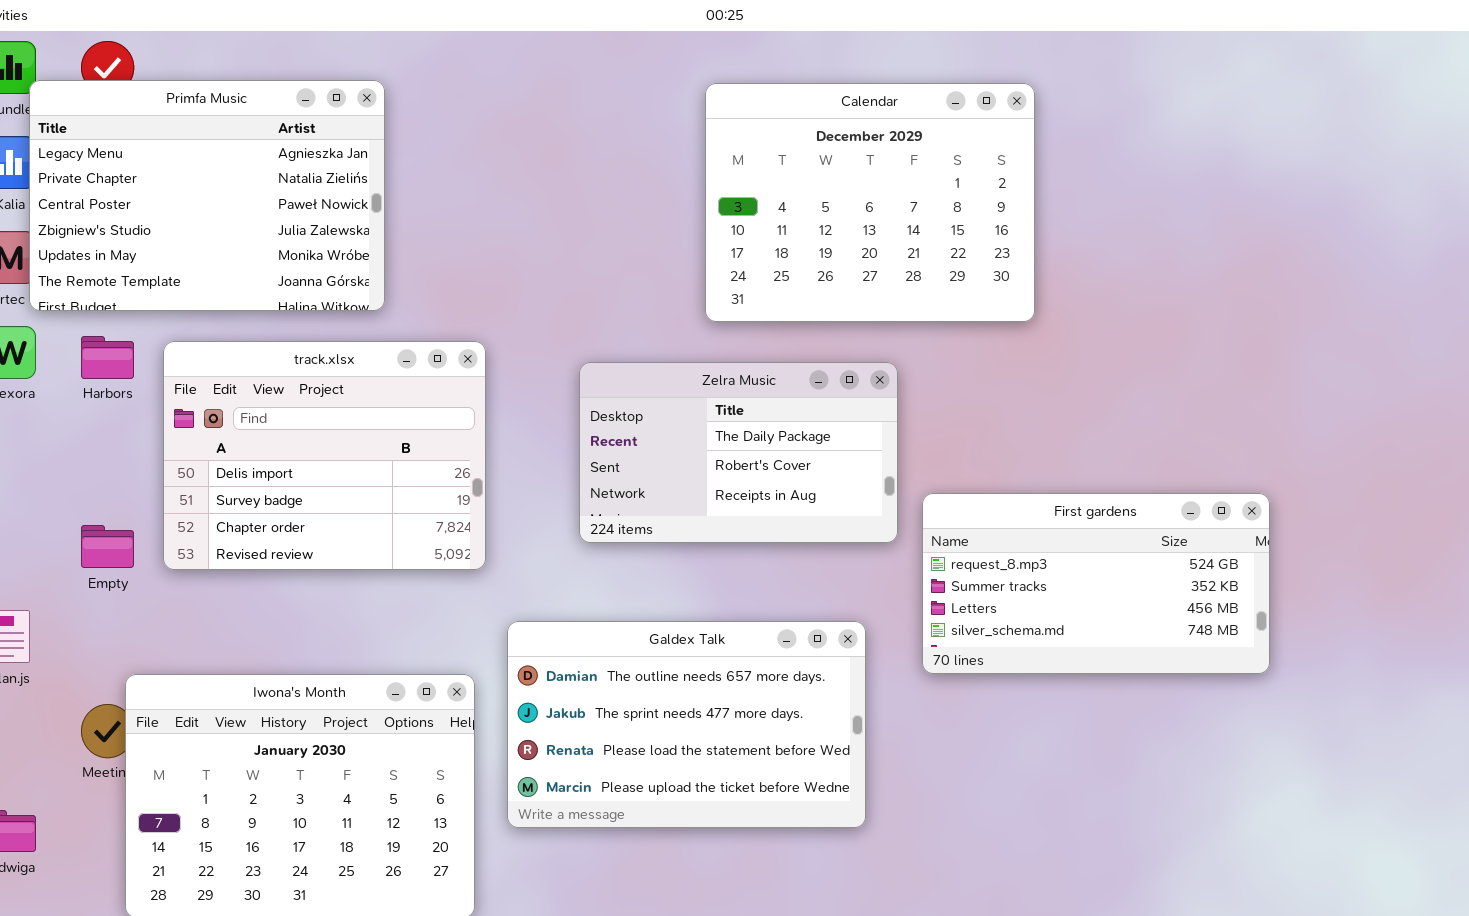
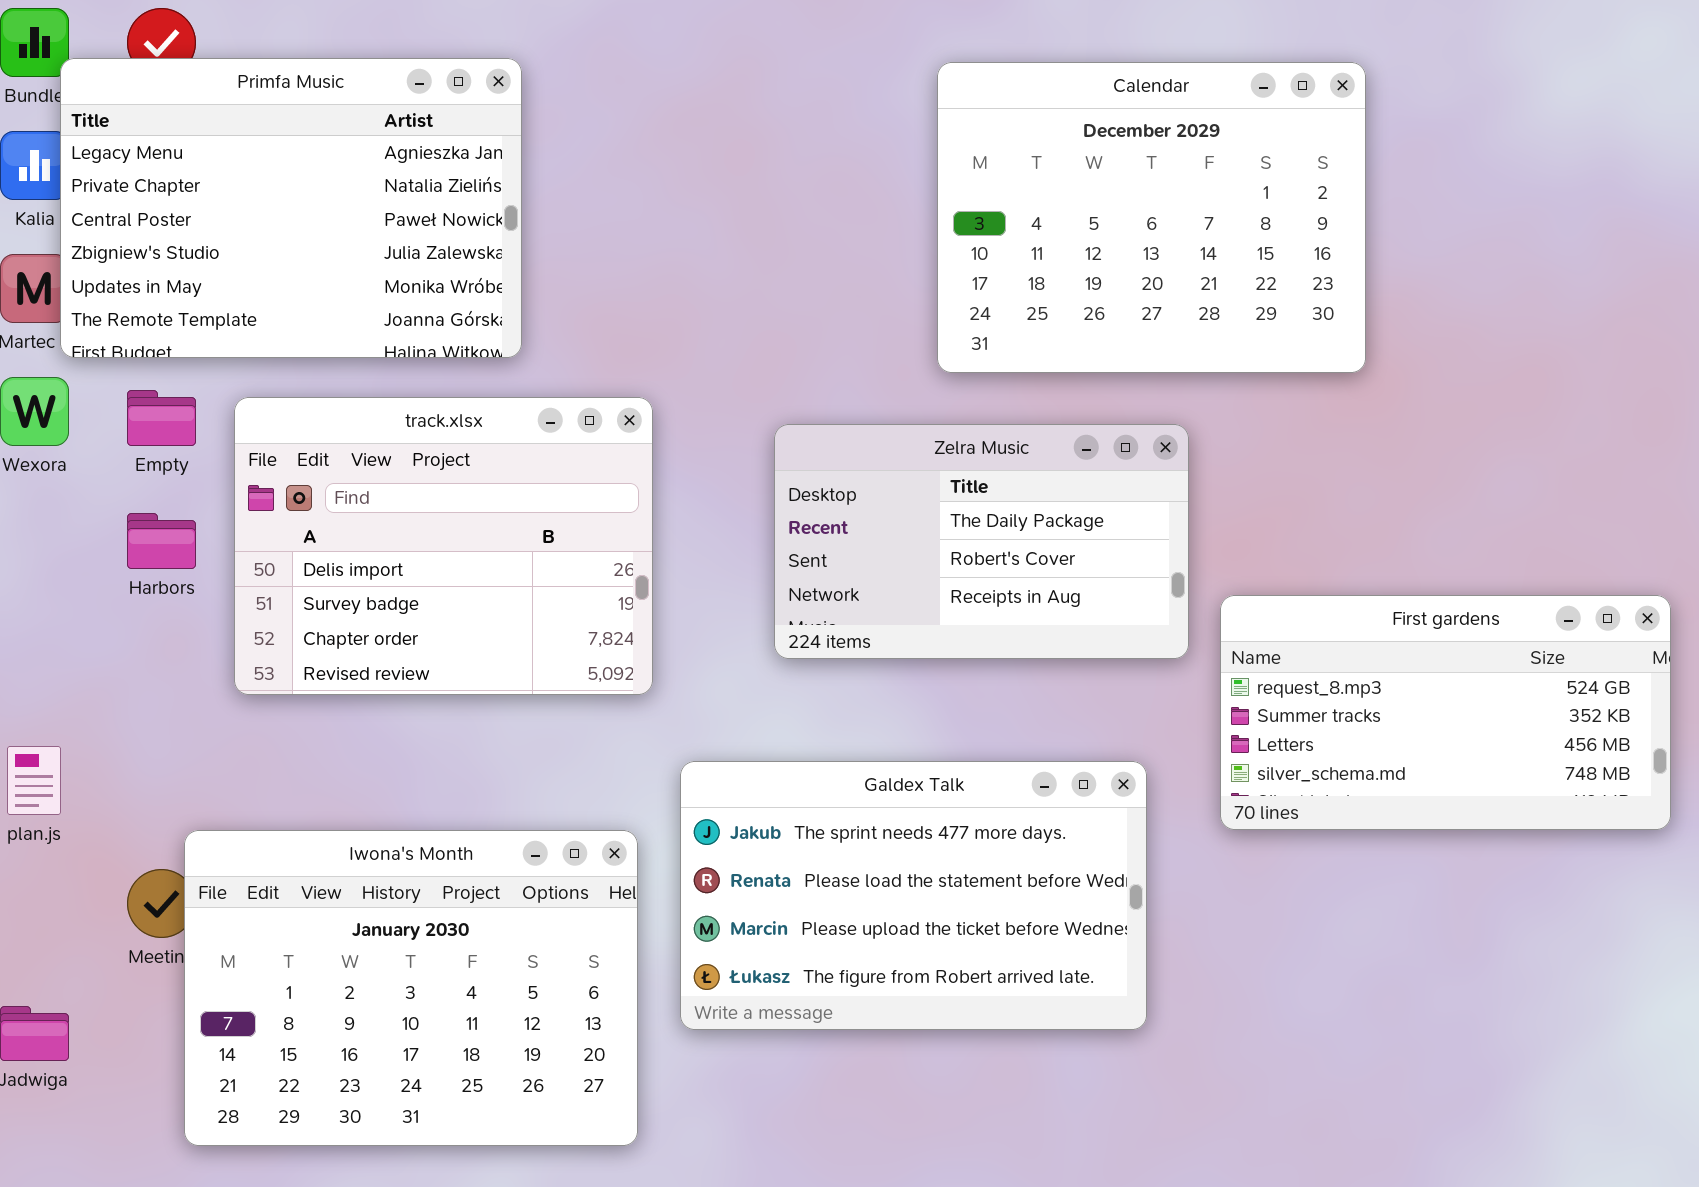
Harbors: [81,336,134,379] -> [127,513,196,569], moved
Empty: [81,525,134,568] -> [127,390,196,446], moved
Galdex Talk: [507,621,866,828] -> [680,761,1147,1030], scrolled down 1 row

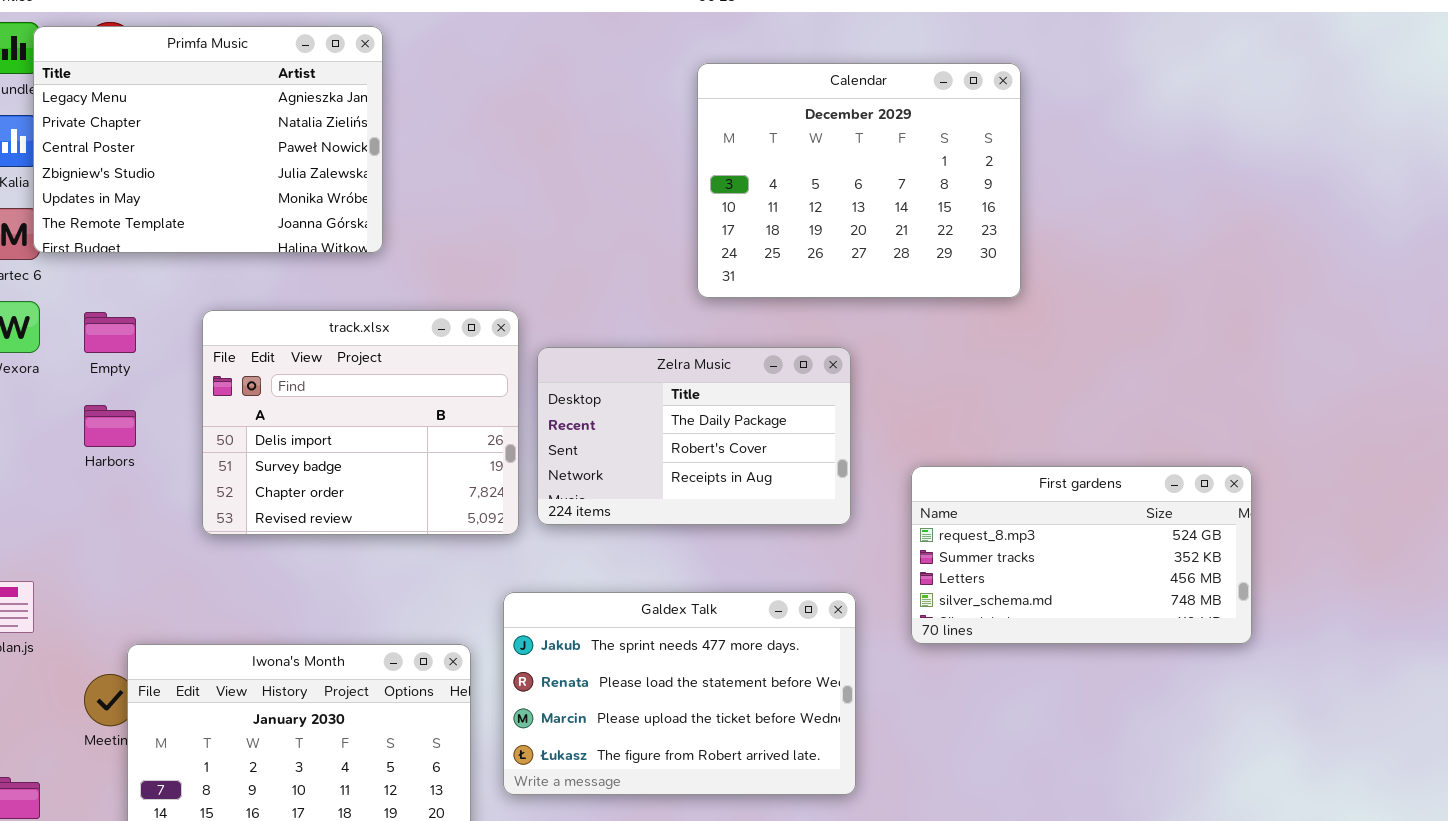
Primfa Music: [60,58,522,358] -> [33,26,383,253], moved
track.xlsx: [234,397,653,695] -> [202,310,519,535], moved
Zelra Music: [774,424,1189,659] -> [537,347,851,525], moved

